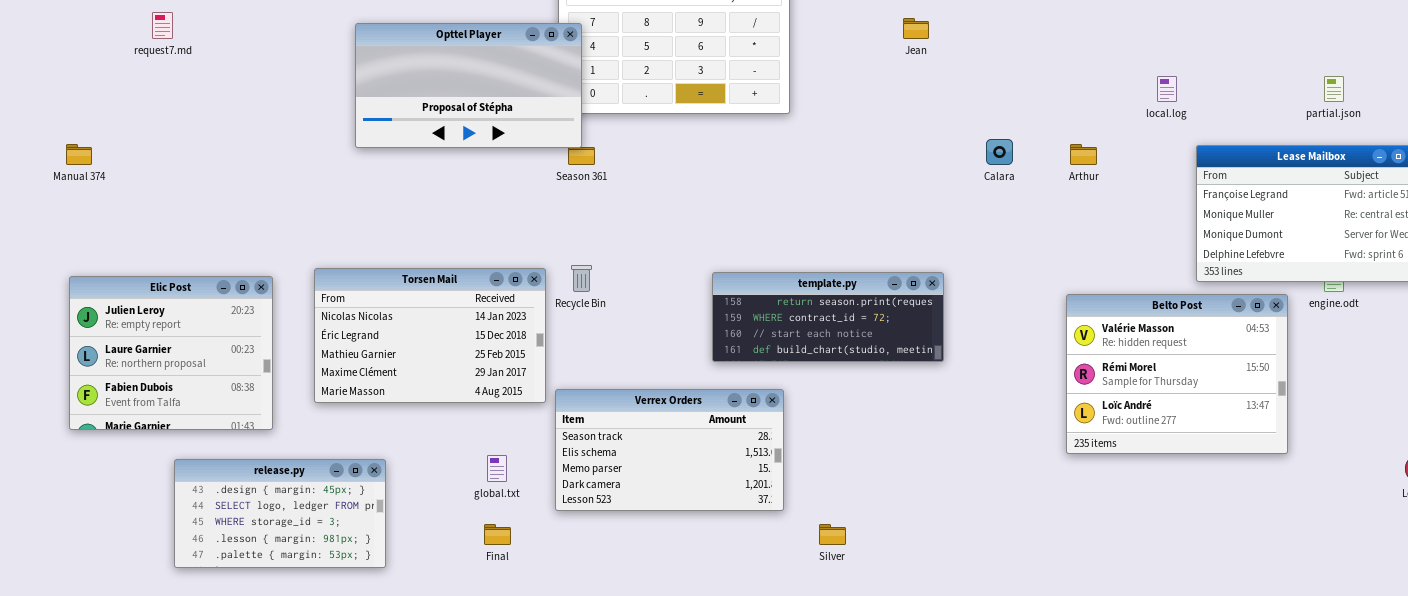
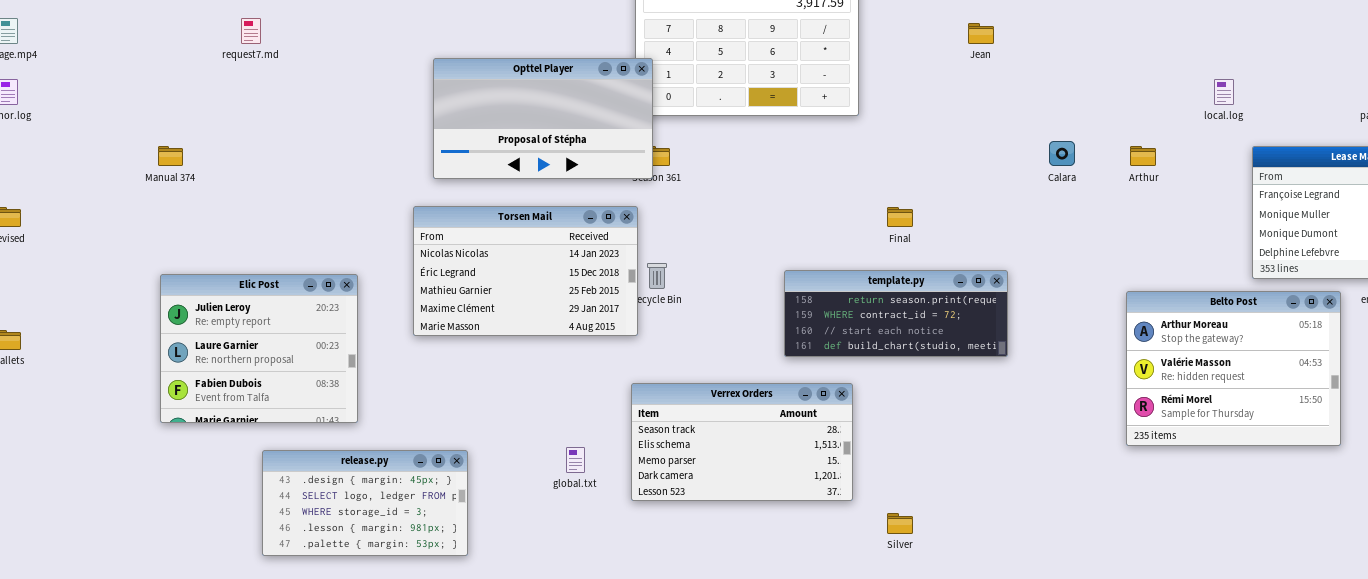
Opttel Player: [355,23,582,148] -> [433,58,653,179], moved
Torsen Mail: [314,268,546,403] -> [413,206,638,336], moved
Belto Post: [1066,294,1288,454] -> [1126,291,1341,446], scrolled up 1 row
Final: [484,524,511,545] -> [887,207,913,227], moved

